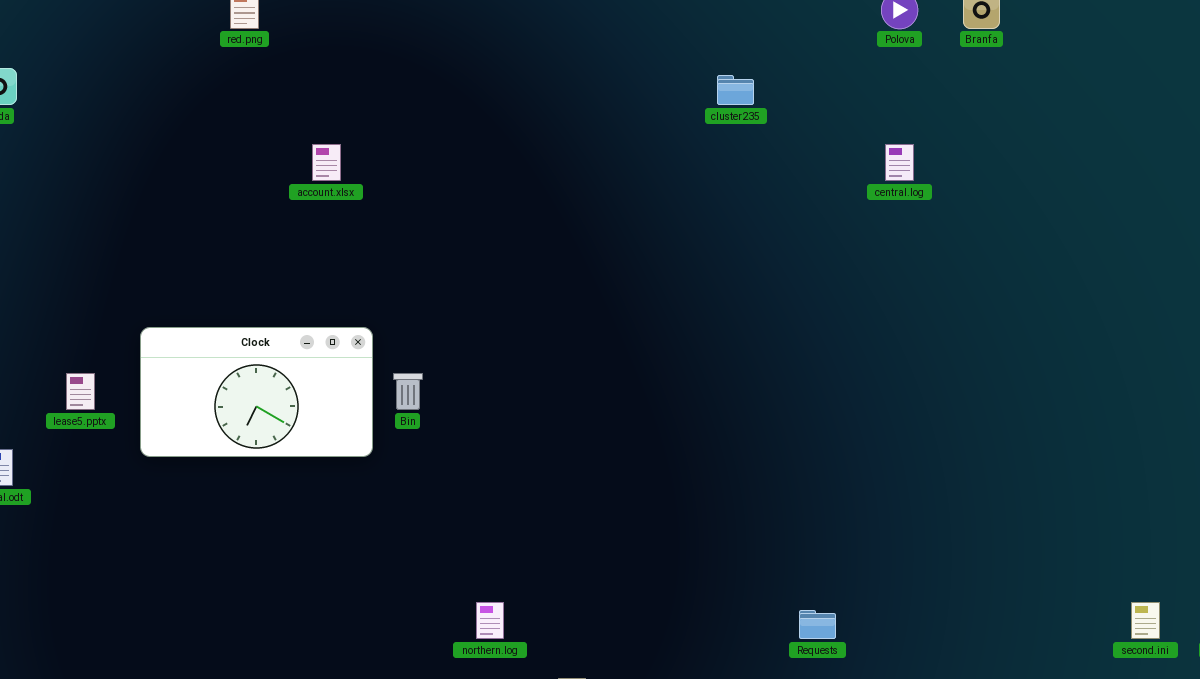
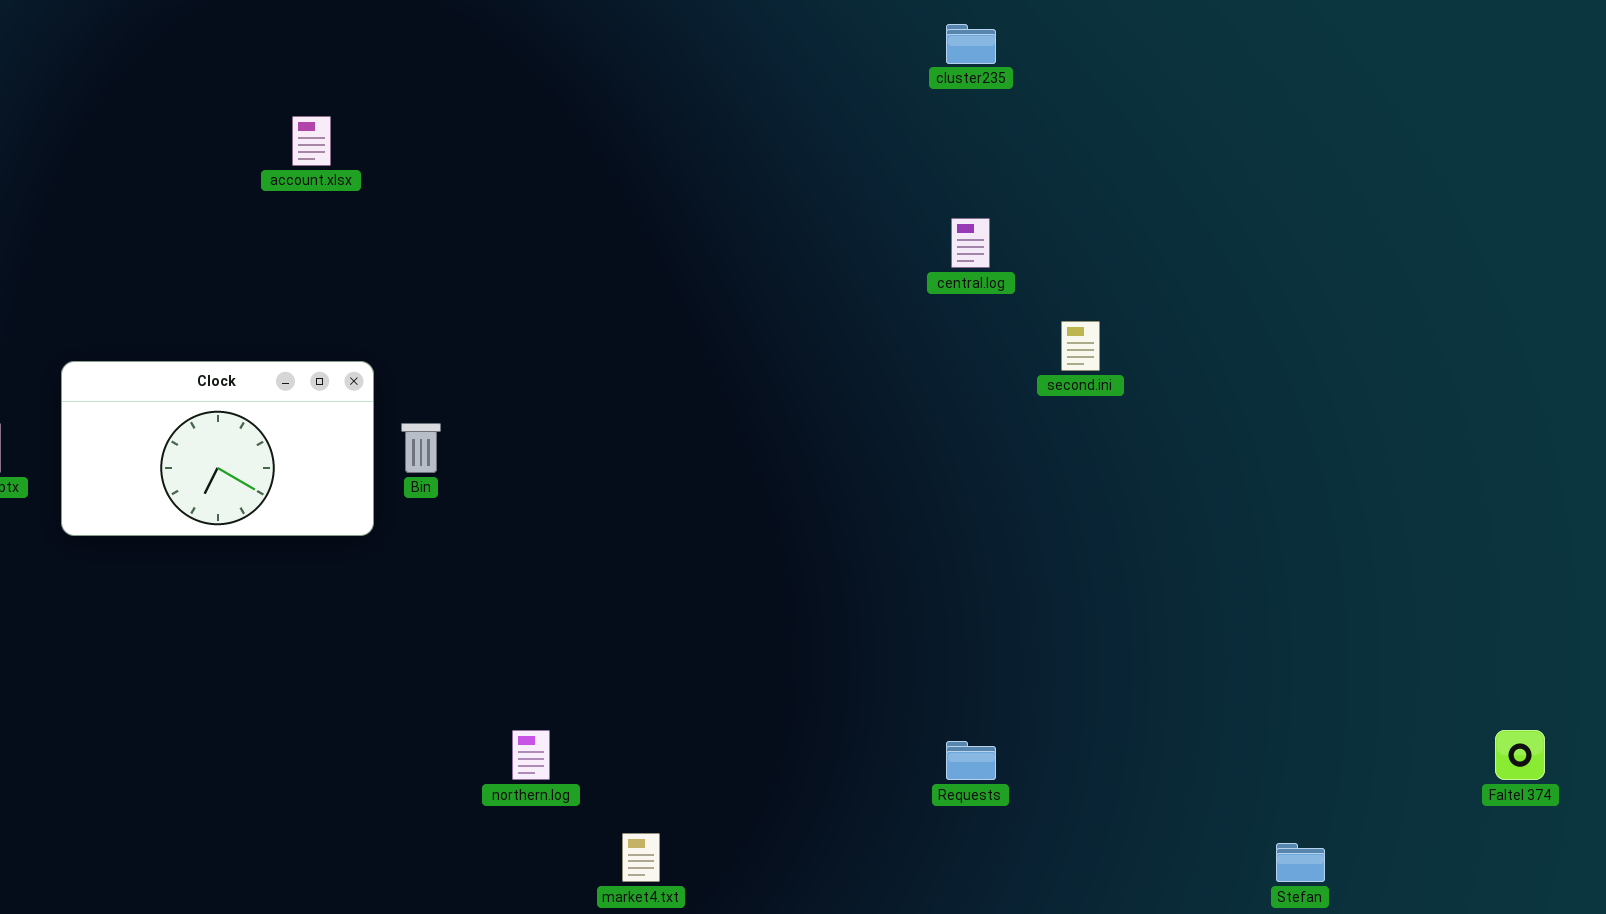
cluster235: [717,75,754,105] -> [946,24,996,64], moved
central.log: [885,144,914,181] -> [951,218,990,268], moved
second.ini: [1131,602,1160,639] -> [1061,321,1100,371], moved

